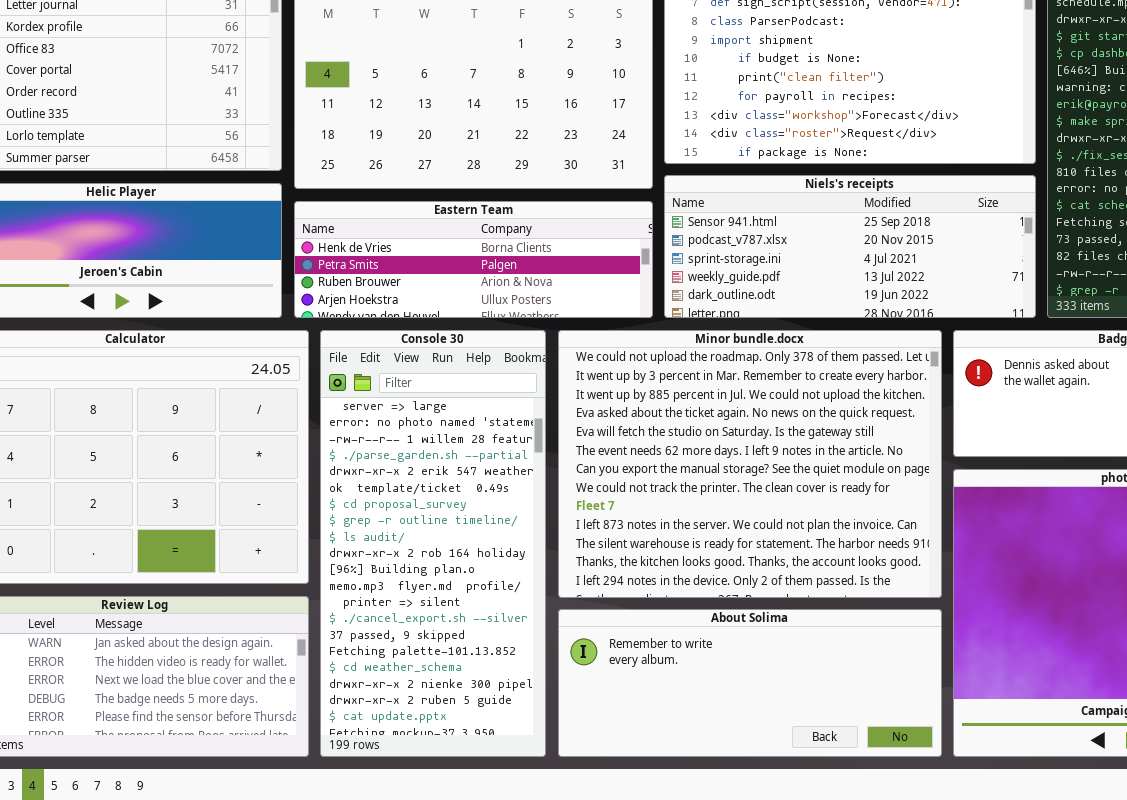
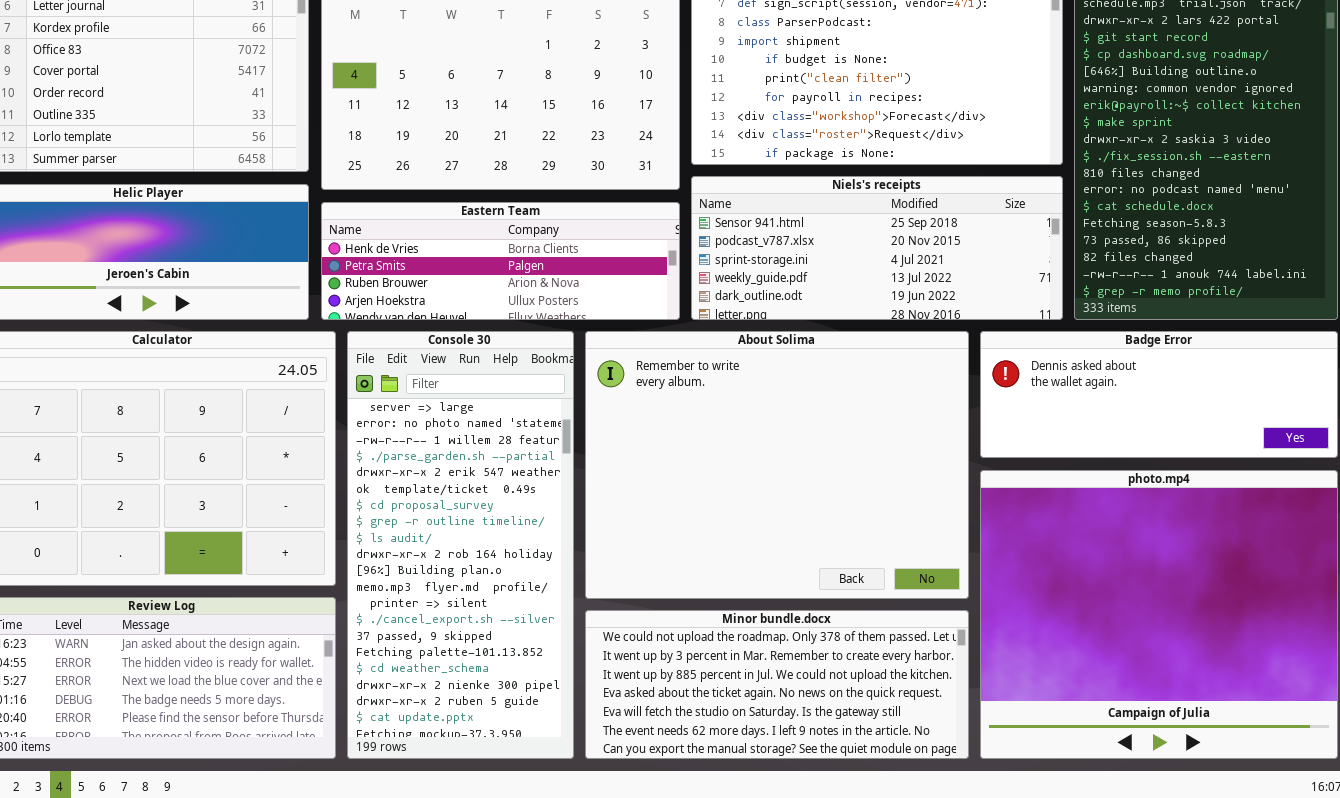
Minor bundle.docx: [558,330,942,598] -> [585,610,969,759], moved, resized
About Solima: [558,609,942,757] -> [585,331,969,599], moved, resized

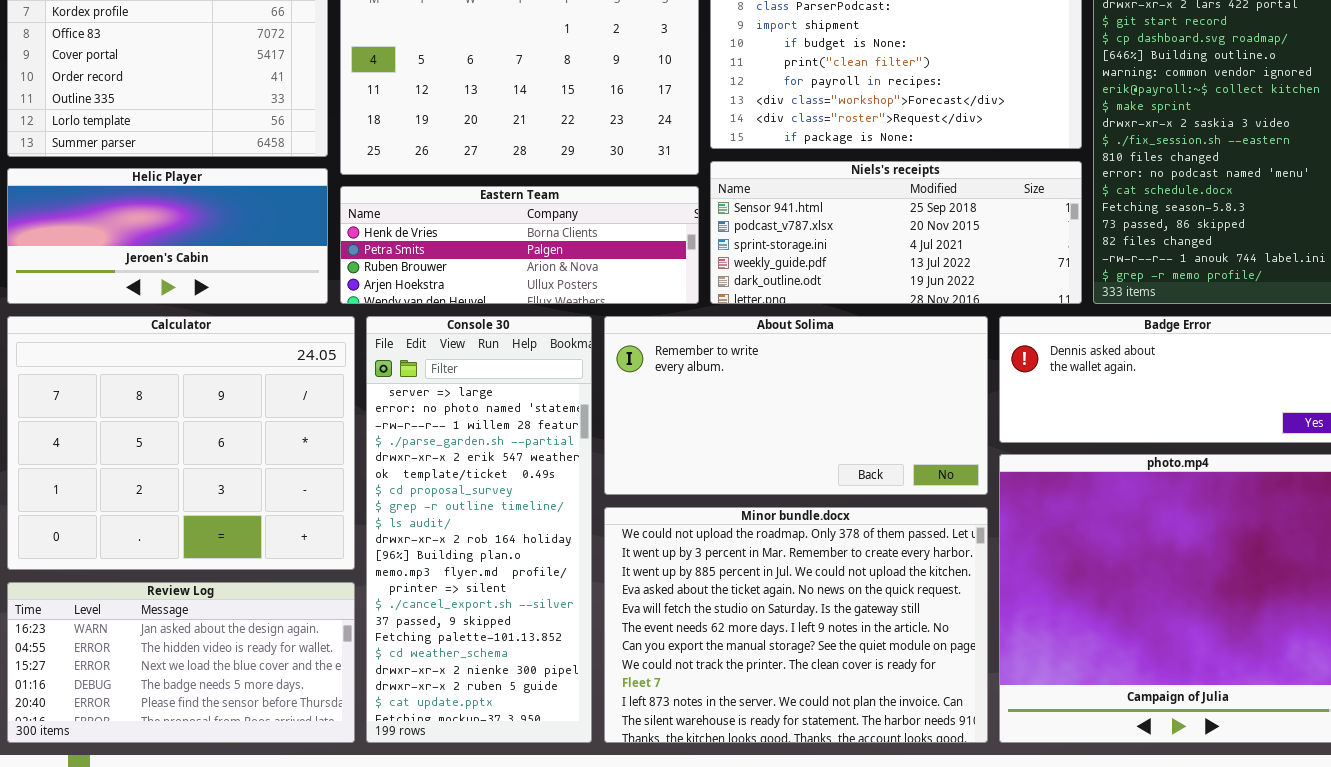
About Solima: [585,331,969,599] -> [604,316,988,495], resized
Minor bundle.docx: [585,610,969,759] -> [604,507,988,743], resized

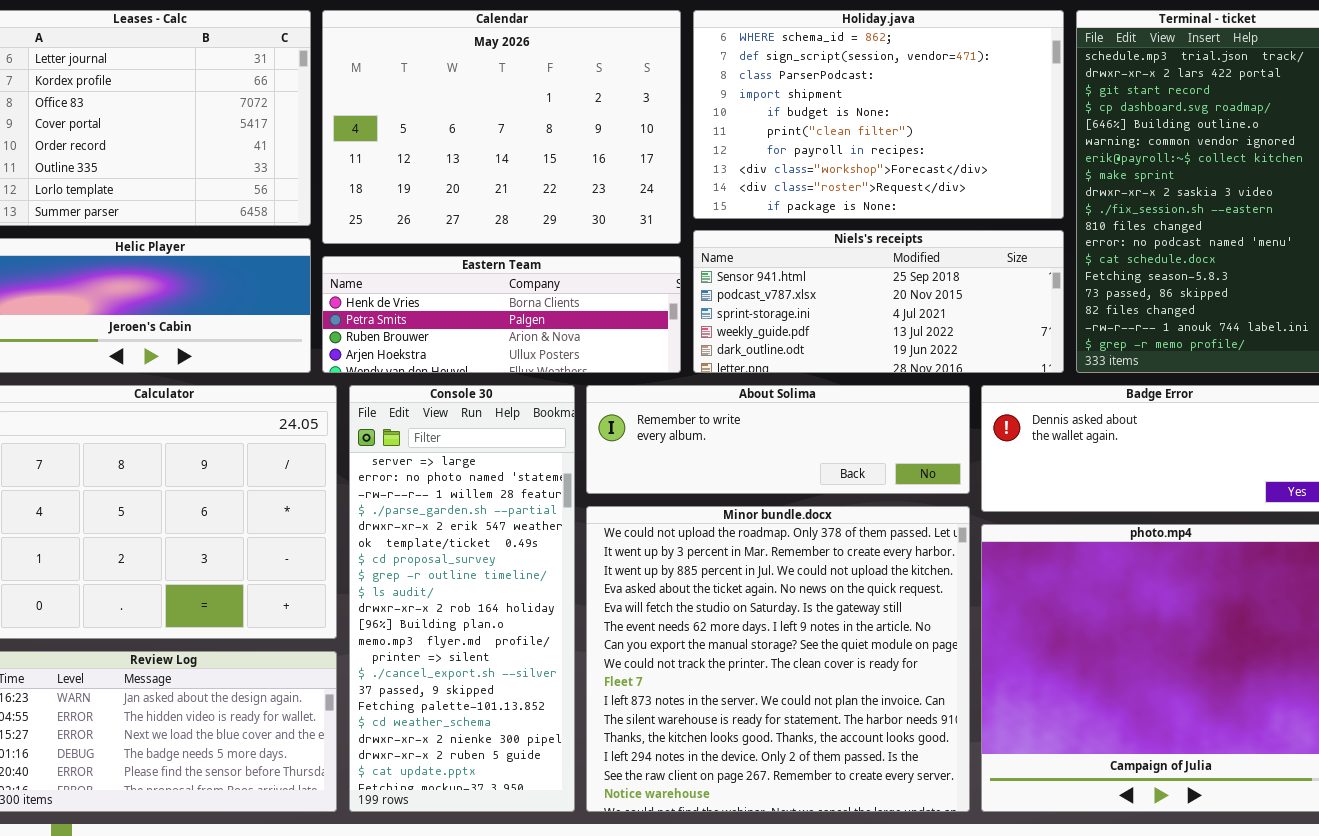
About Solima: [604,316,988,495] -> [586,385,970,494], resized
Minor bundle.docx: [604,507,988,743] -> [586,506,970,812], resized

